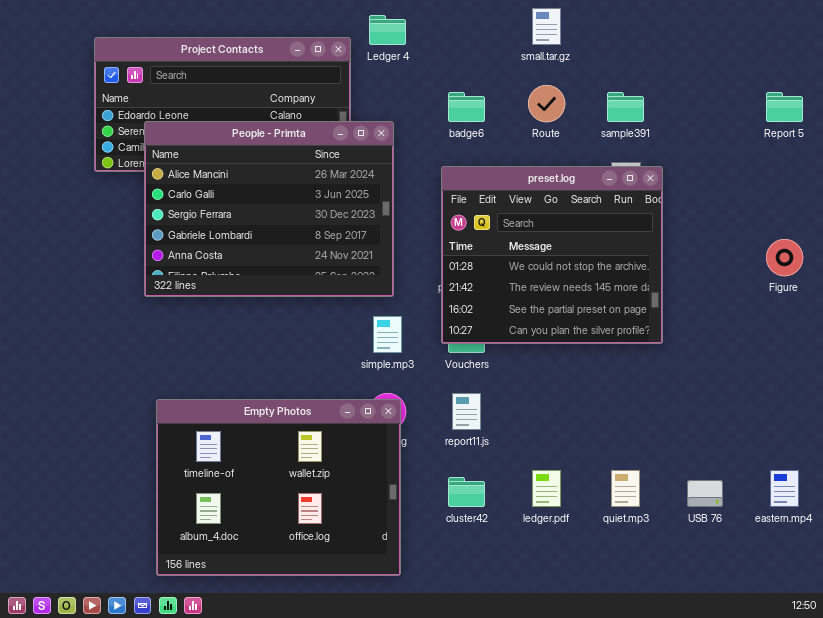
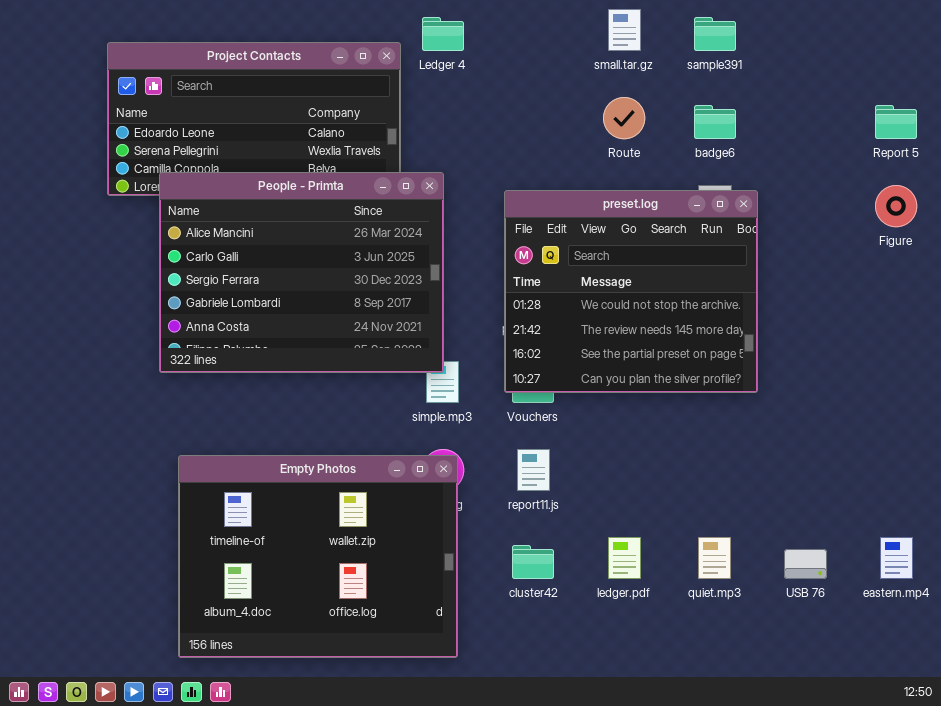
badge6: [448,92,485,122] -> [694,105,736,139], moved
sample391: [607,92,644,122] -> [694,17,736,51], moved
People - Primta: [144,121,394,297] -> [159,172,444,373], moved
Figure: [766,239,803,276] -> [875,185,917,227], moved

